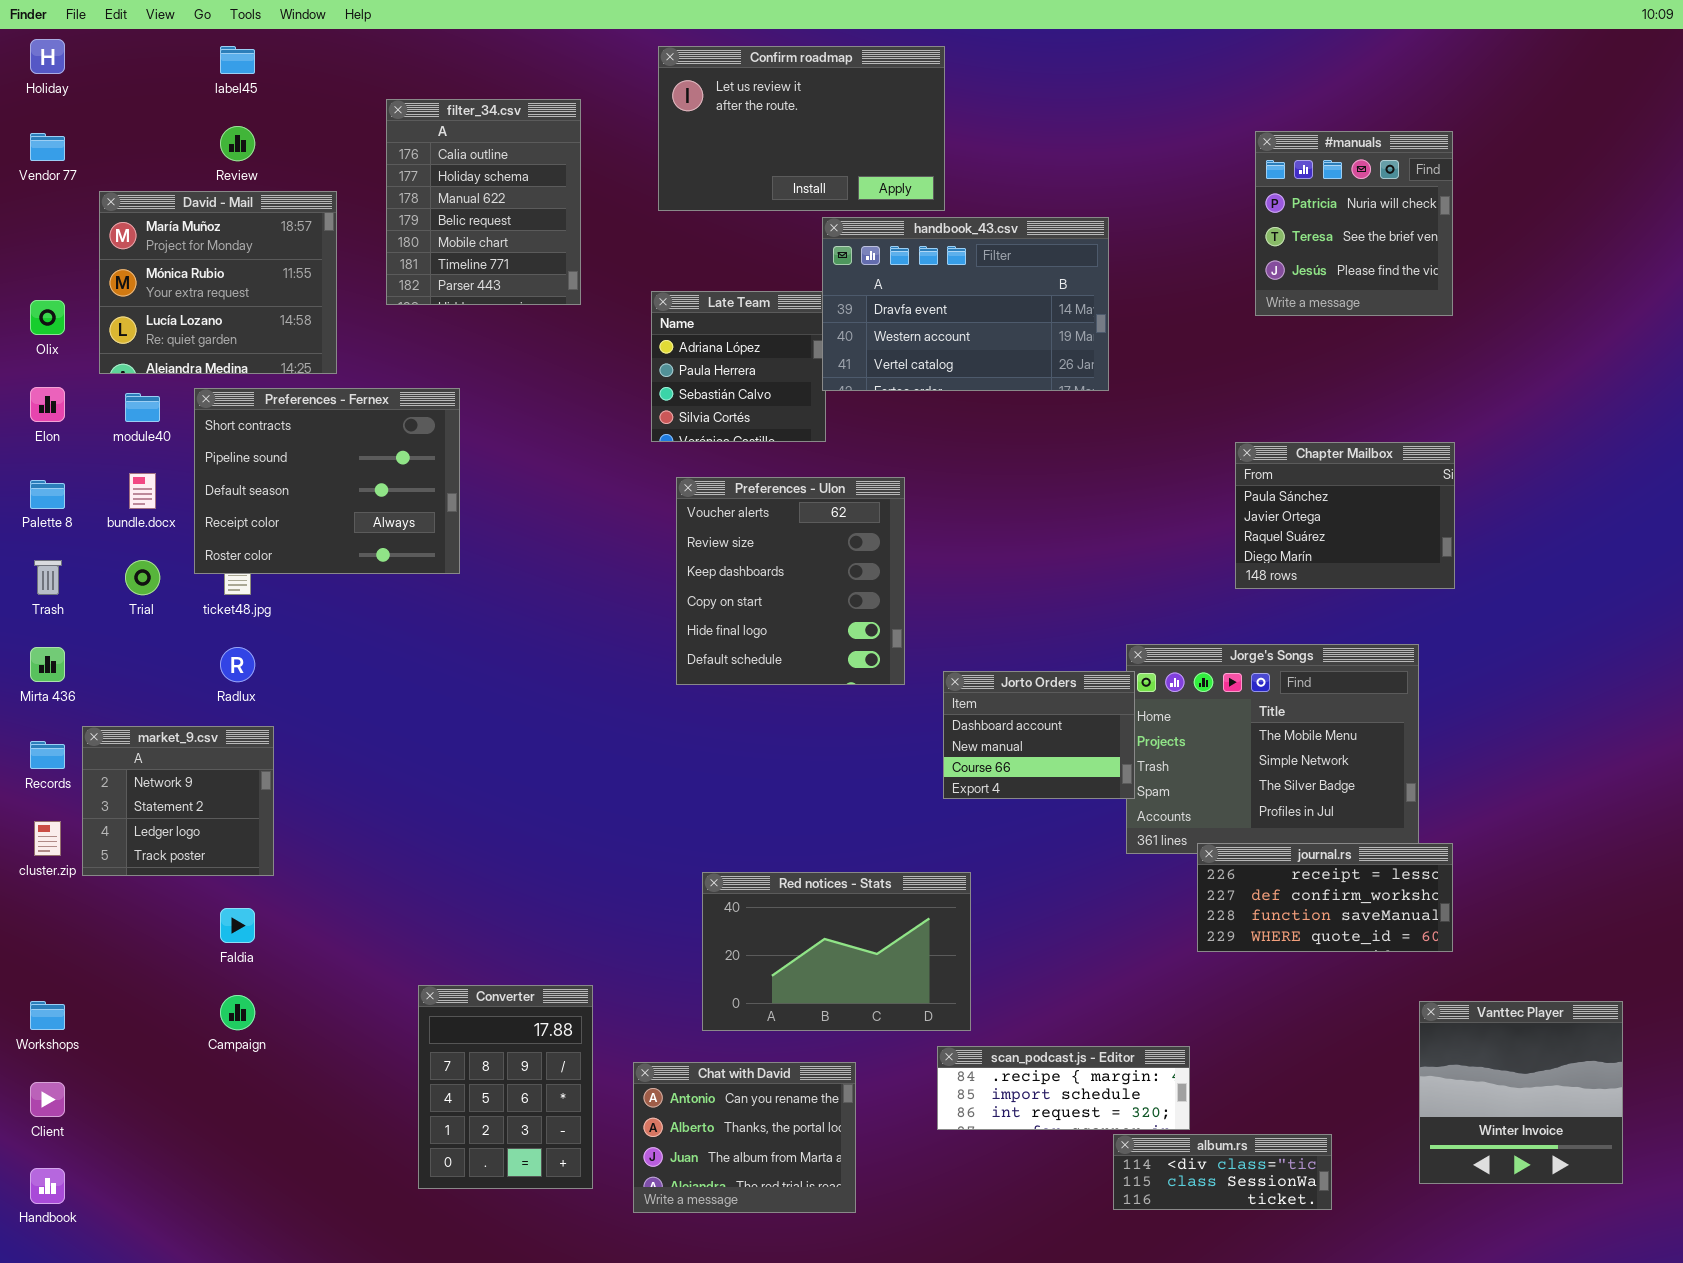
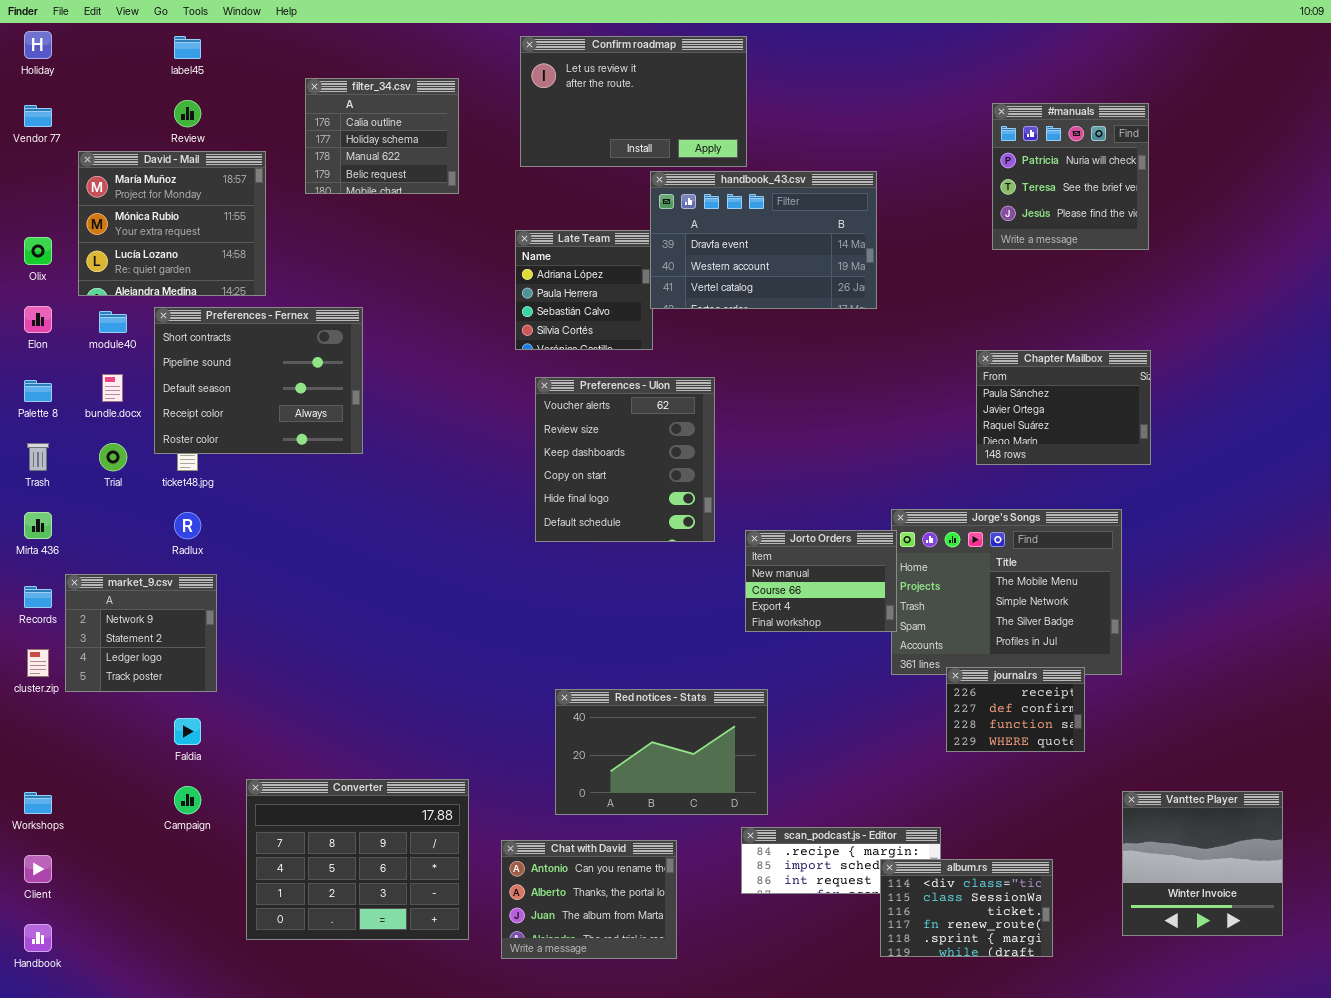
filter_34.csv: [386,99,581,305] -> [305,78,459,194], resized
Jorto Orders: [943,671,1135,799] -> [745,530,897,632], scrolled down 1 row
journal.rs: [1197,843,1453,952] -> [946,667,1085,752], resized
Converter: [418,985,593,1189] -> [246,779,469,940], resized
album.rs: [1113,1134,1332,1210] -> [880,859,1053,957], resized

